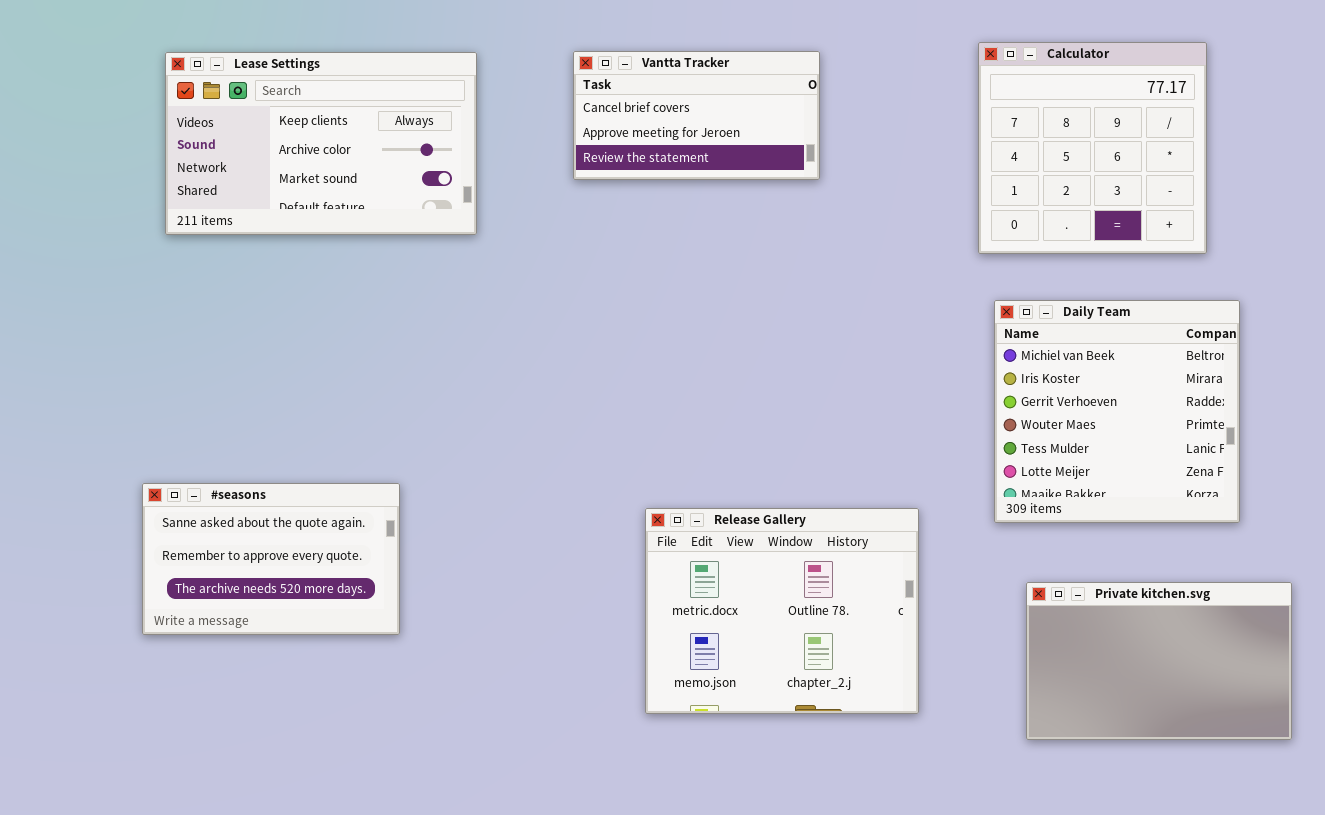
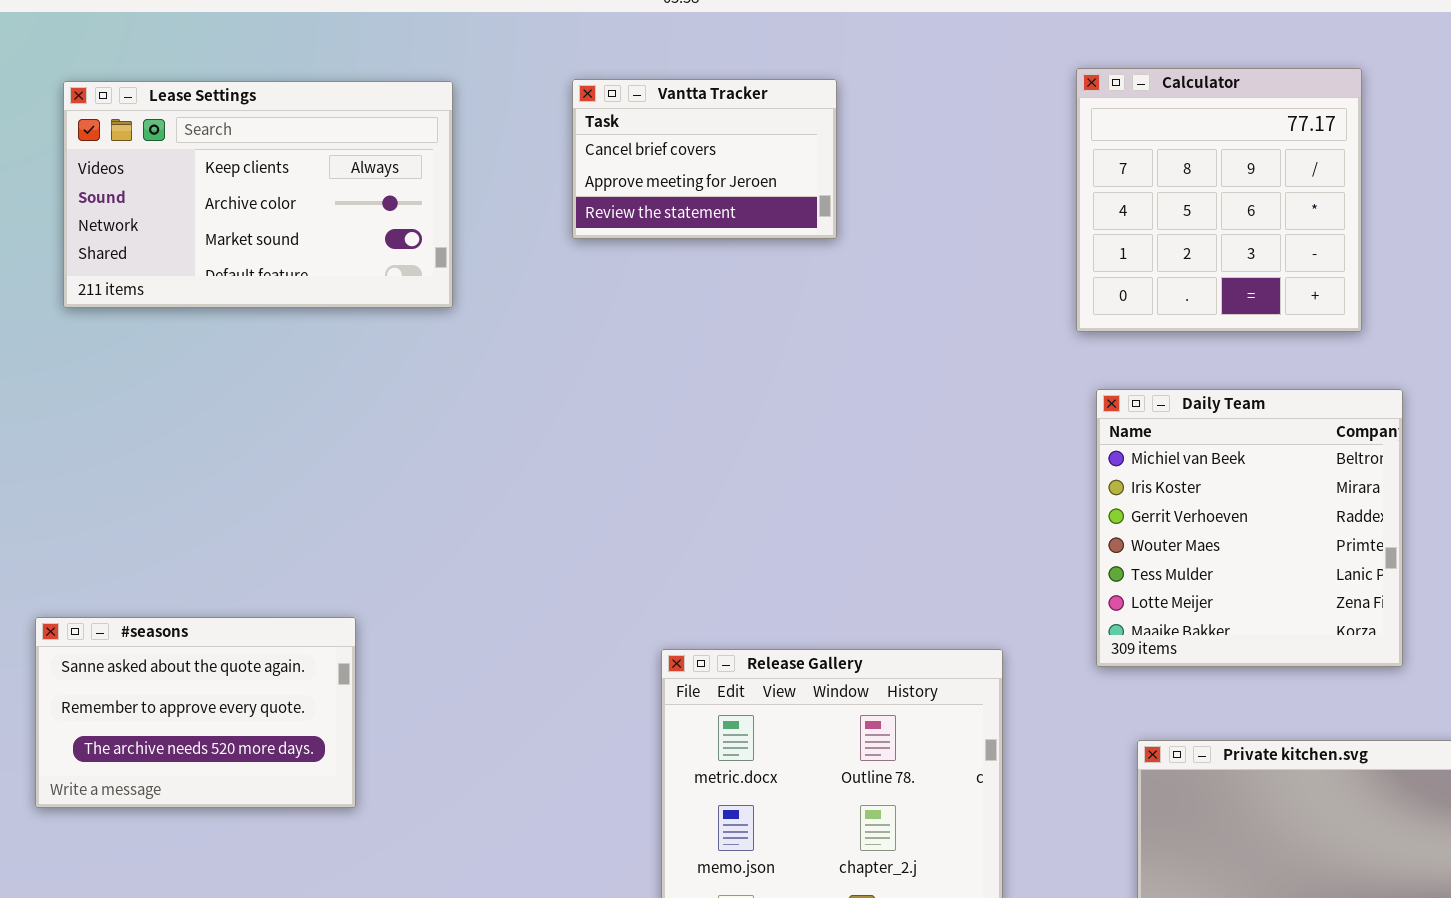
Vantta Tracker: [573,51,820,180] -> [572,79,837,239], resized

